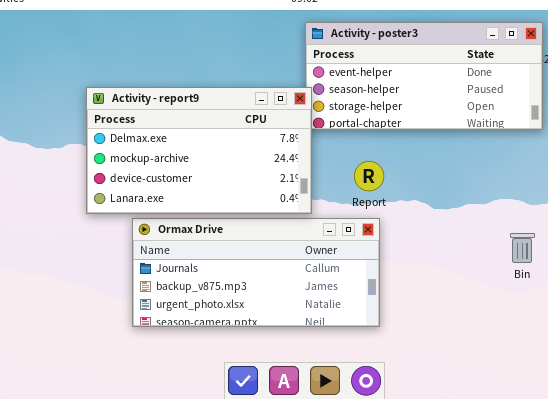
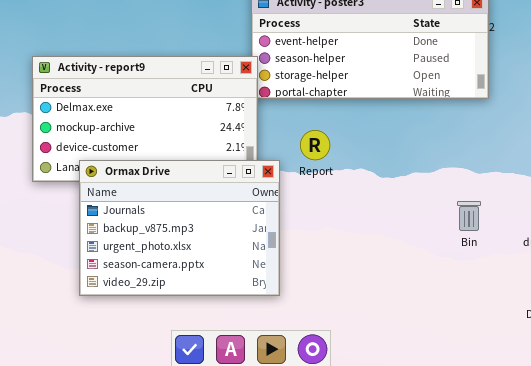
Ormax Drive: [132,218,380,327] -> [79,160,280,296], resized

